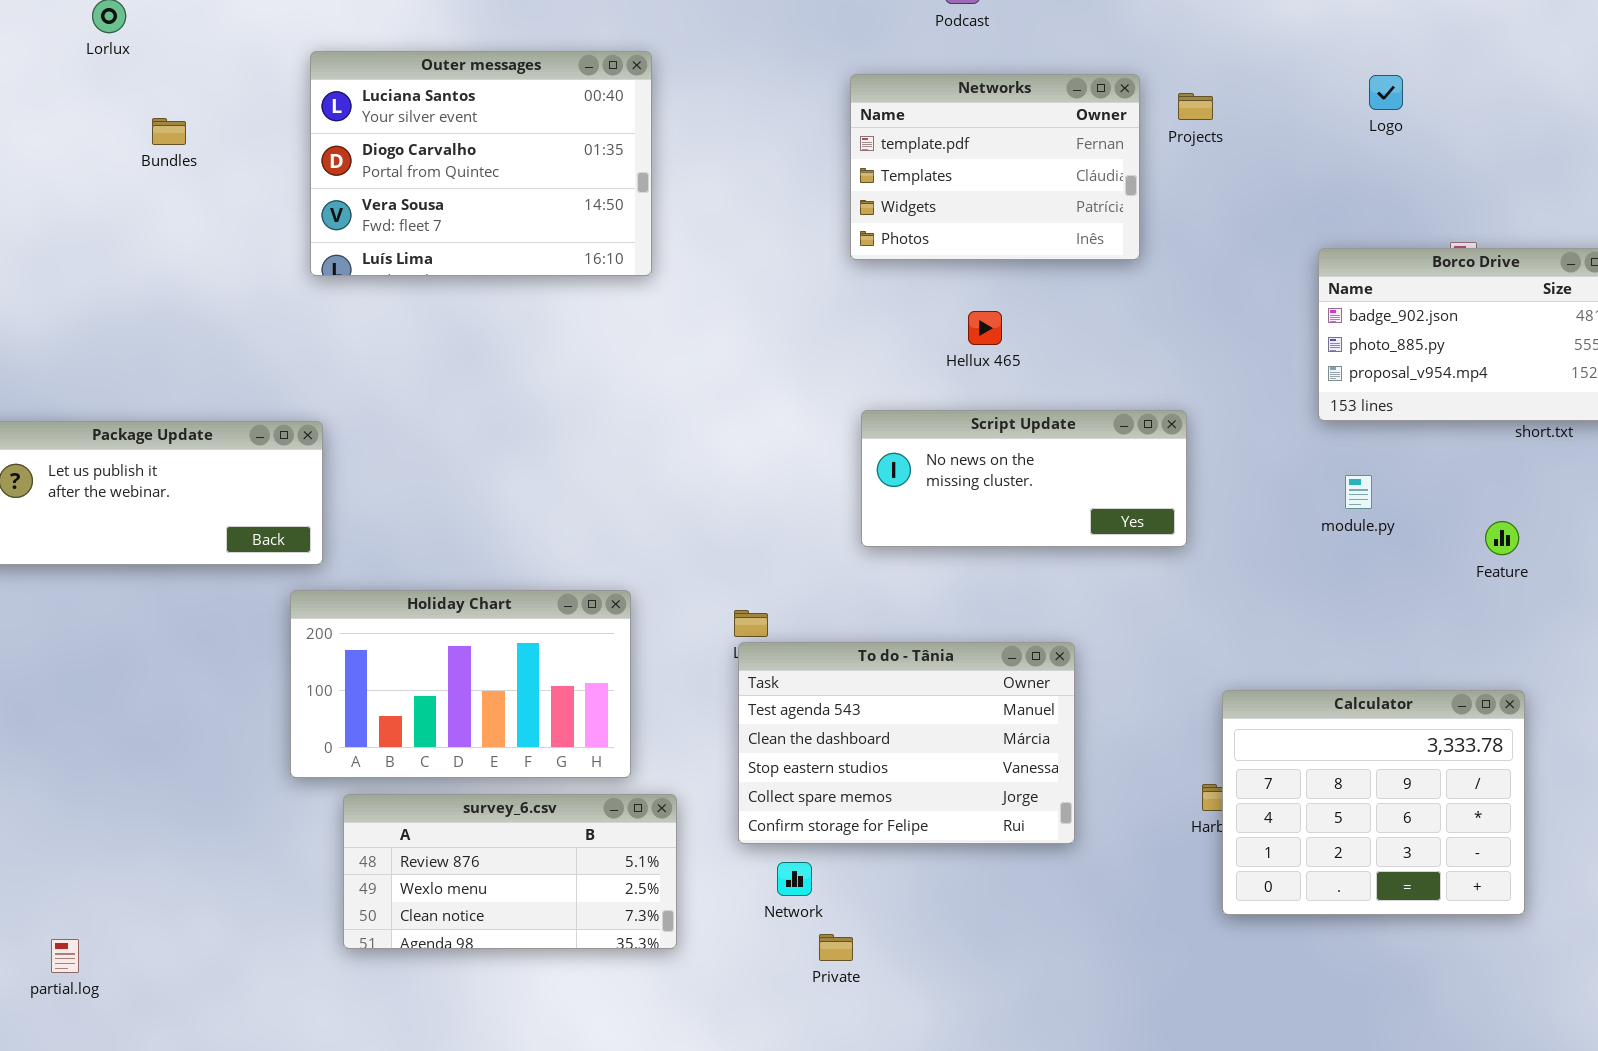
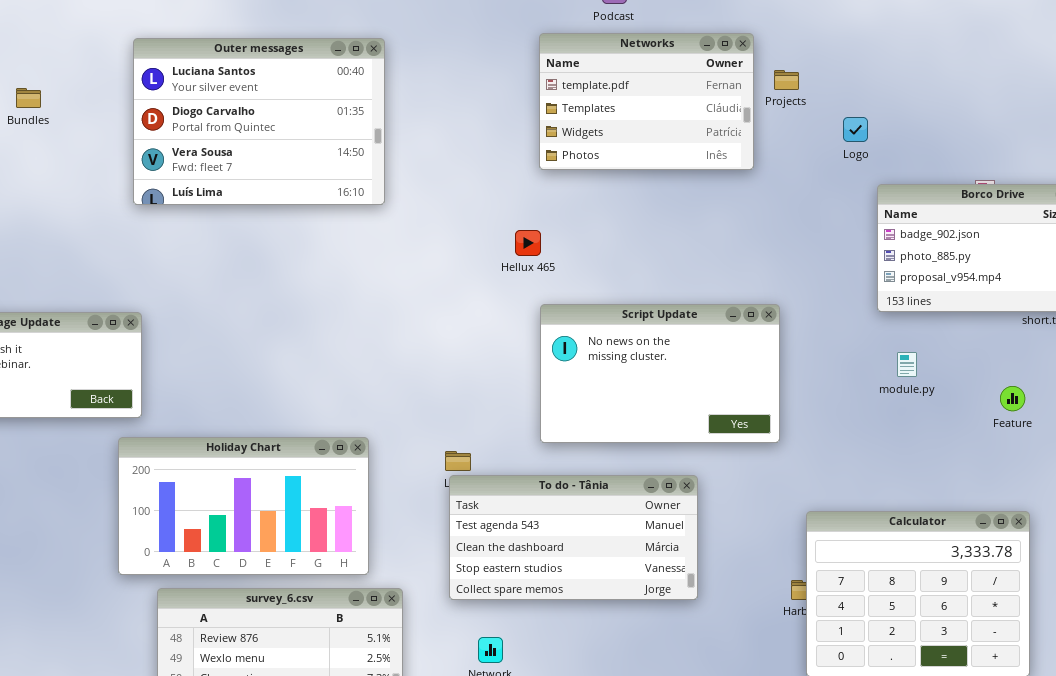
Networks: [850,74,1140,260] -> [539,33,754,170], moved
Logo: [1369,75,1403,110] -> [843,117,868,142], moved
Hellux 465: [968,311,1002,345] -> [515,230,541,256], moved
Script Update: [861,410,1187,547] -> [540,304,780,443], resized
To do - Tânia: [738,642,1075,844] -> [449,475,698,600], resized

